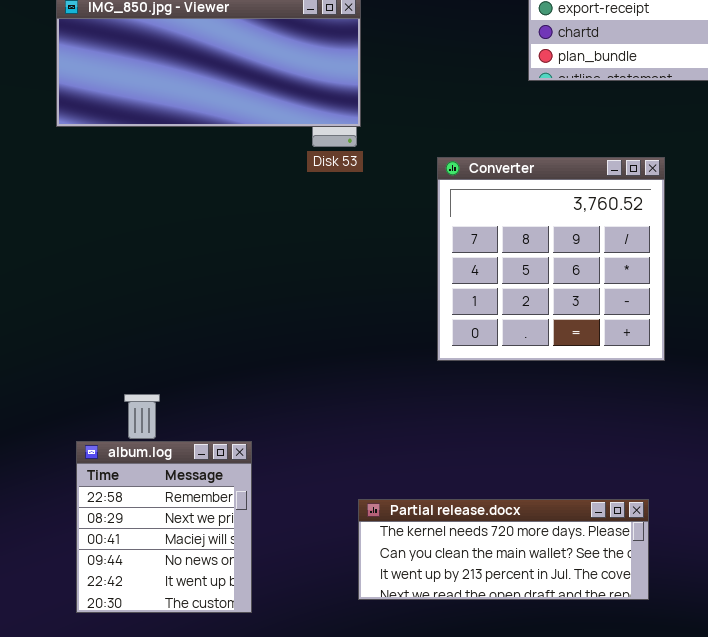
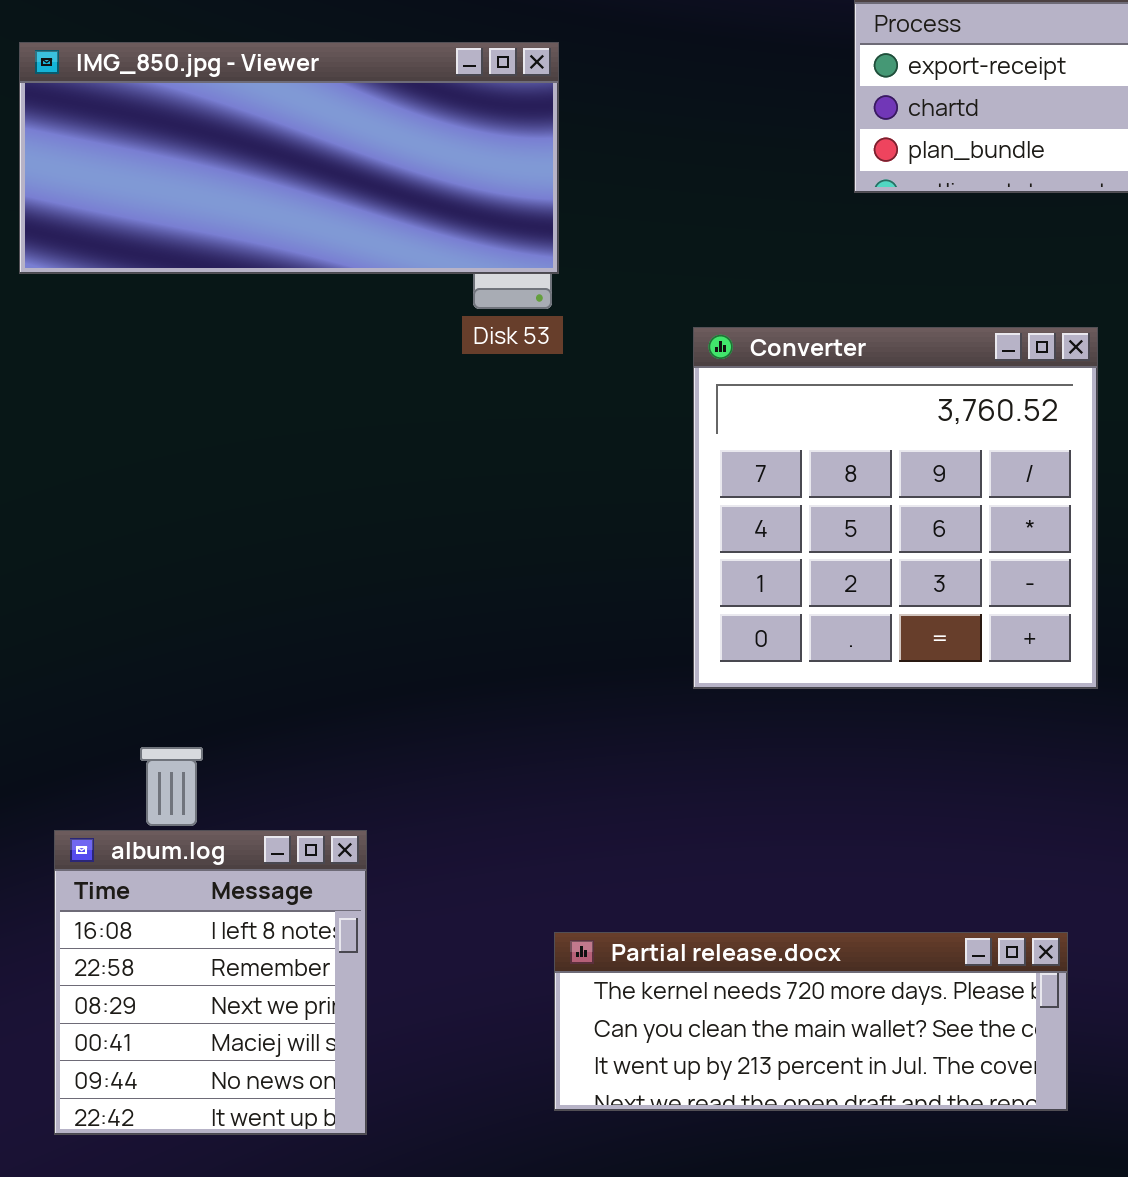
album.log: [76,441,252,613] -> [54,830,367,1135], scrolled up 1 row

